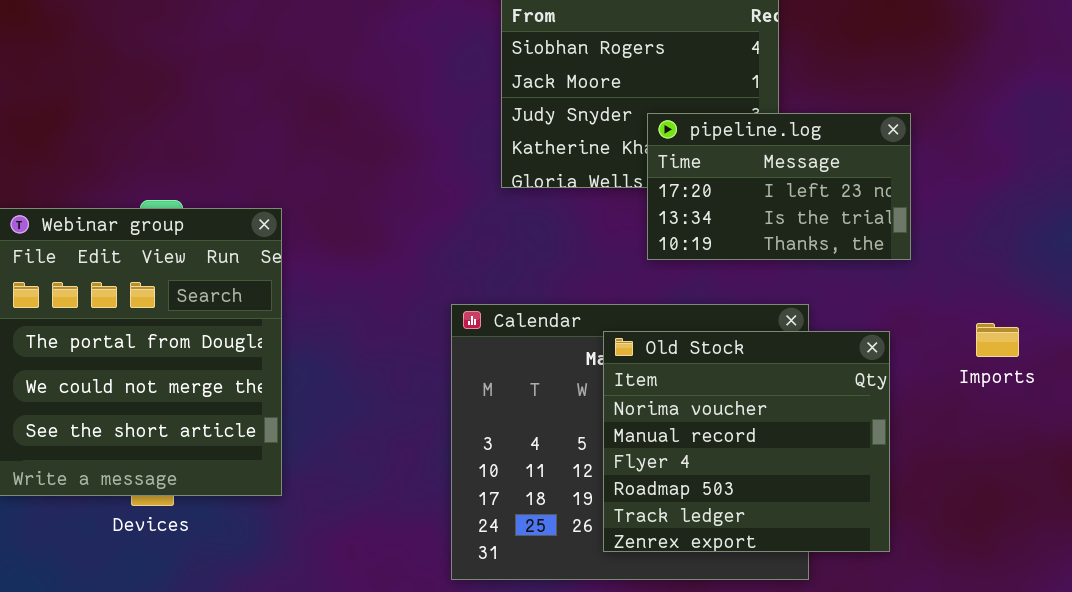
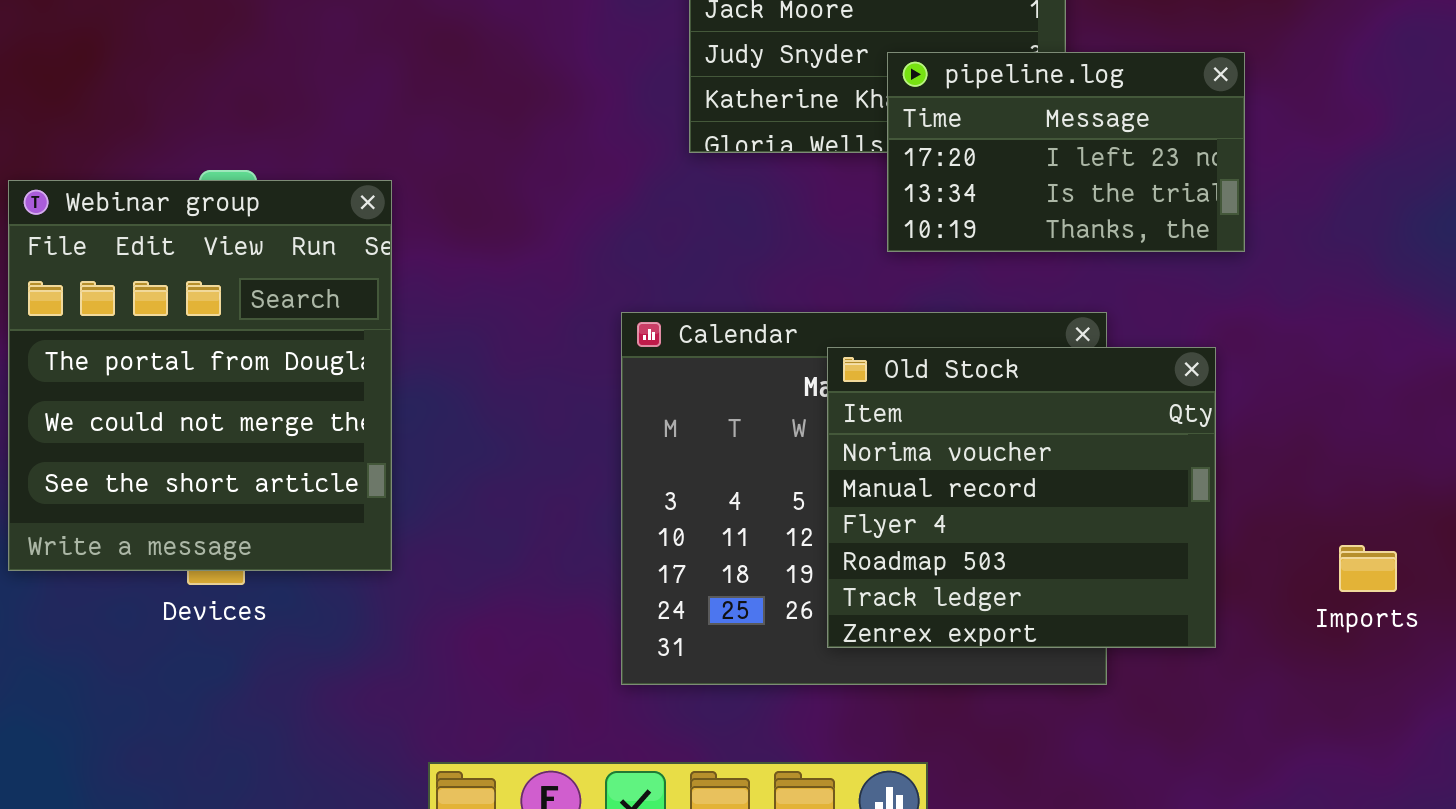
Imports: [976,323,1019,357] -> [1339,545,1397,592], moved

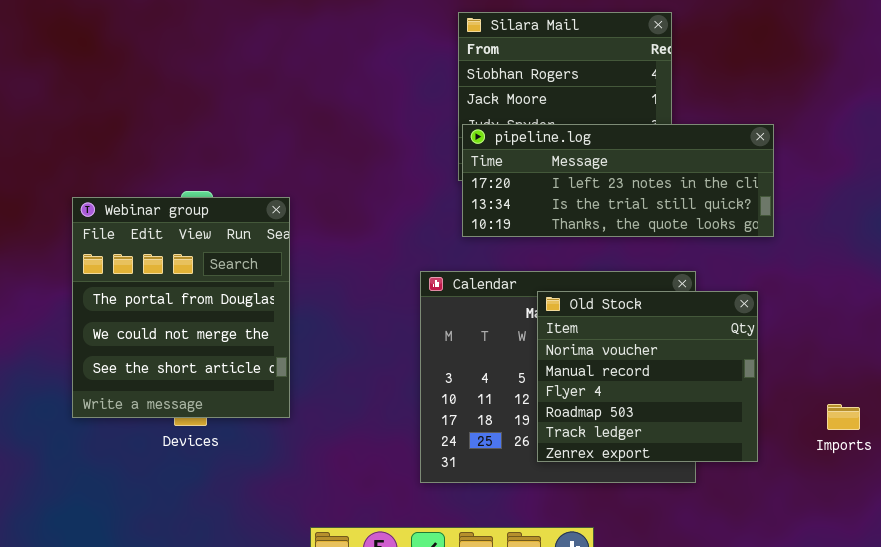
pipeline.log: [887,52,1245,252] -> [462,124,774,237], resized

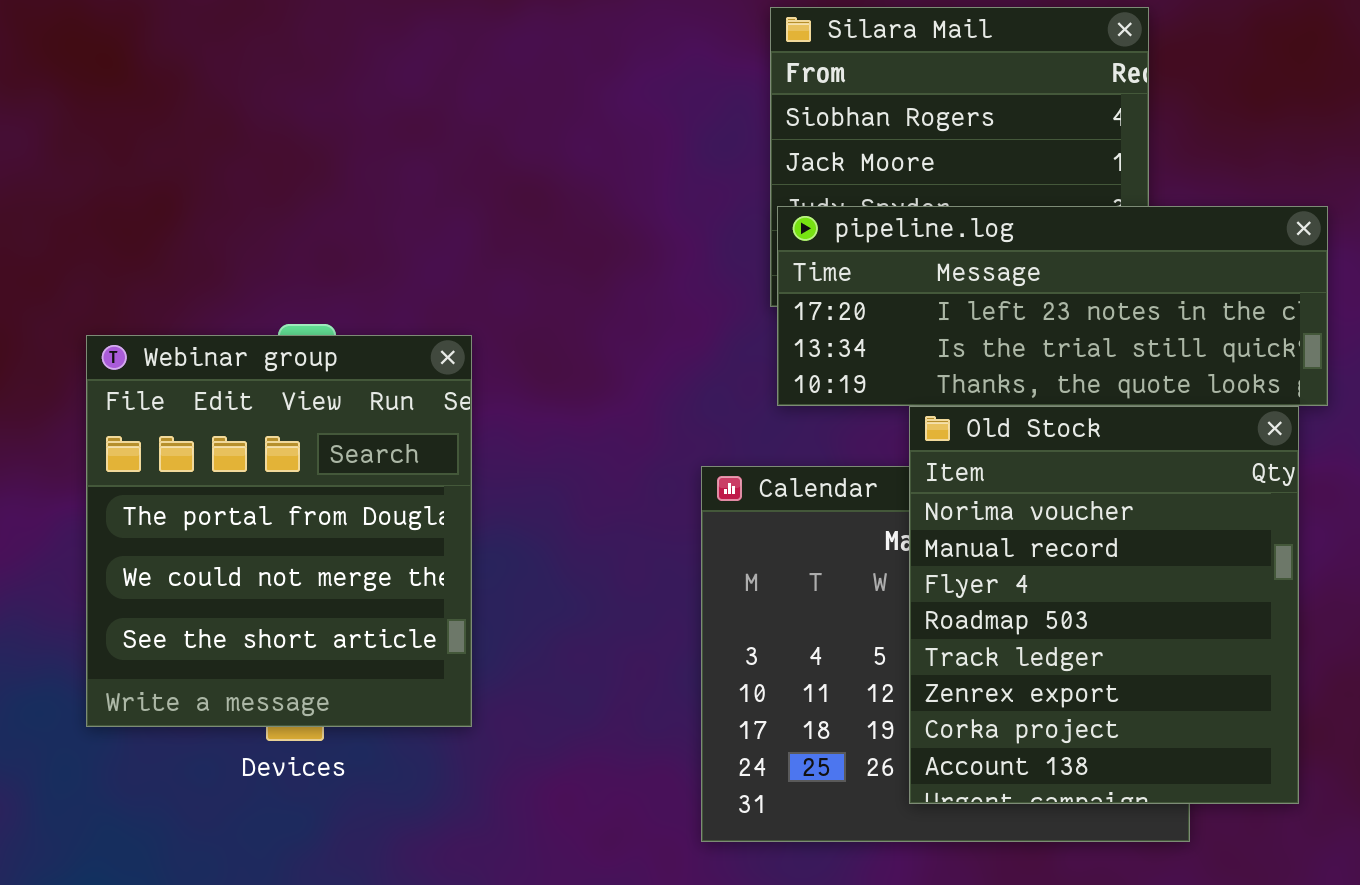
Old Stock: [537,291,758,462] -> [909,406,1299,804], resized

